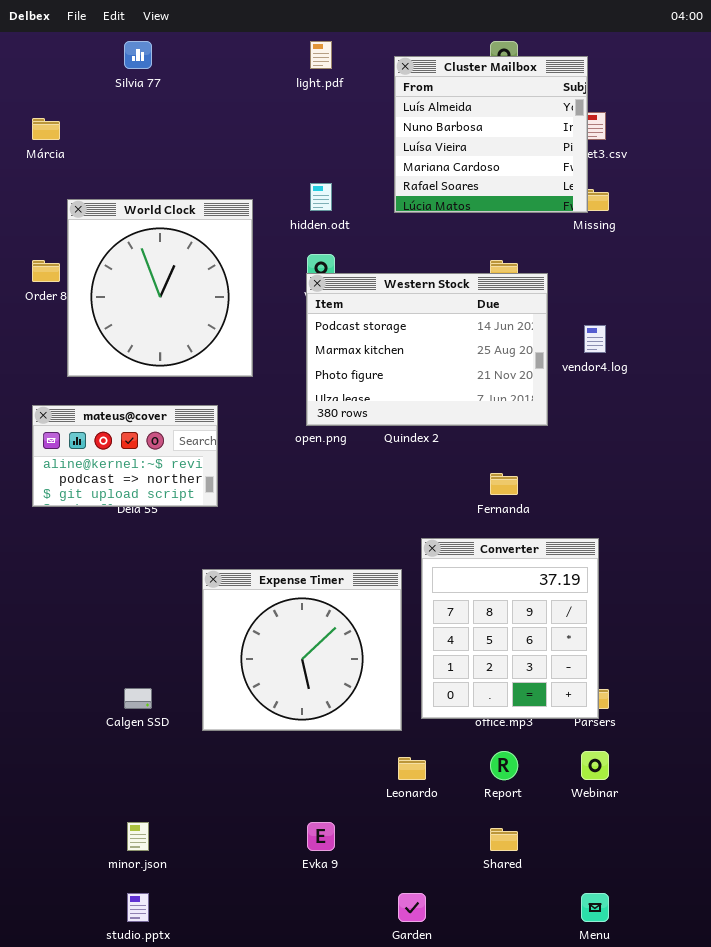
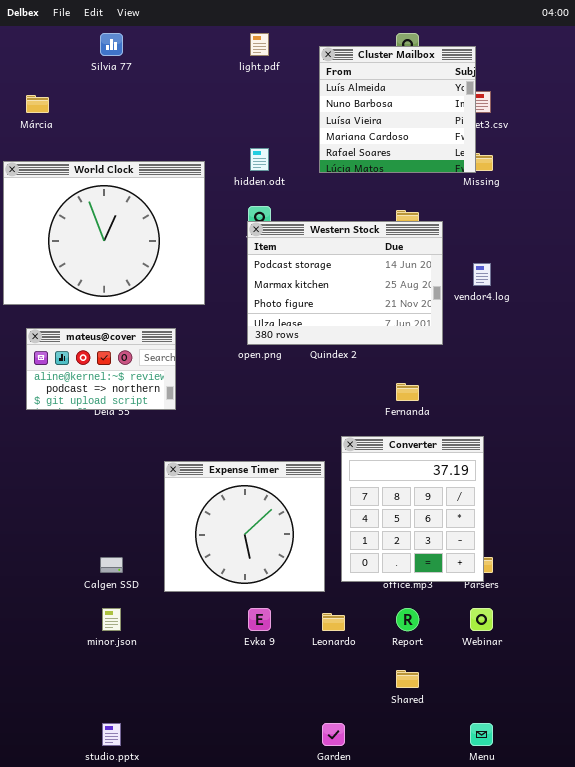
World Clock: [67,199,253,377] -> [3,161,205,305], resized
minor.json: [127,822,149,851] -> [102,608,121,631], moved
Evka 9: [307,822,335,851] -> [248,608,271,631], moved

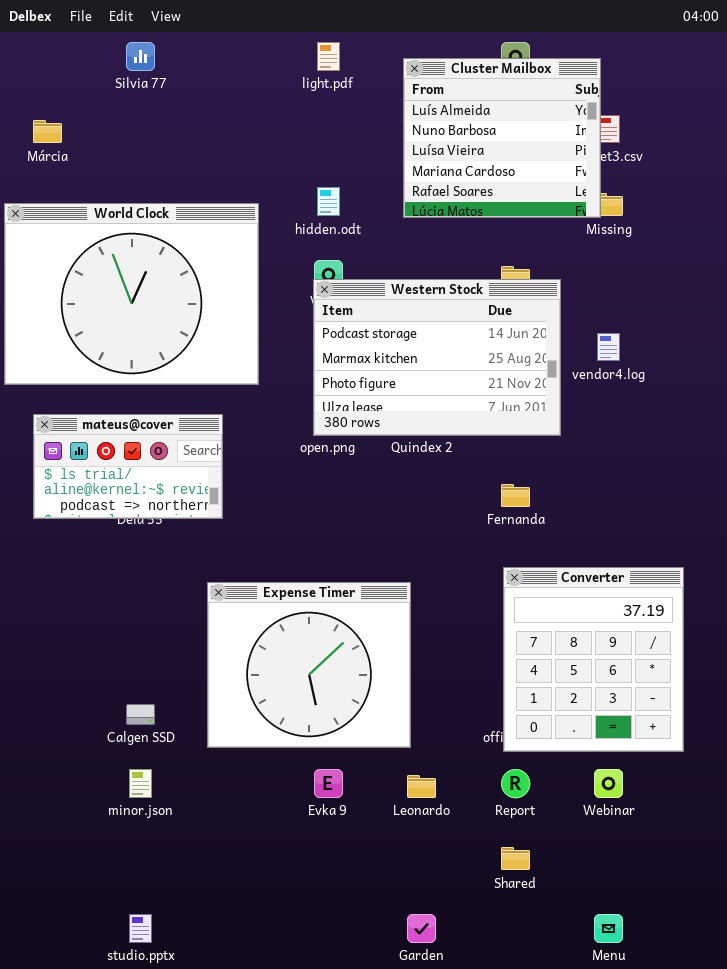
mateus@cover: [26,328,176,410] -> [33,414,223,519], scrolled up 1 row
Converter: [341,436,484,582] -> [503,567,684,752], moved

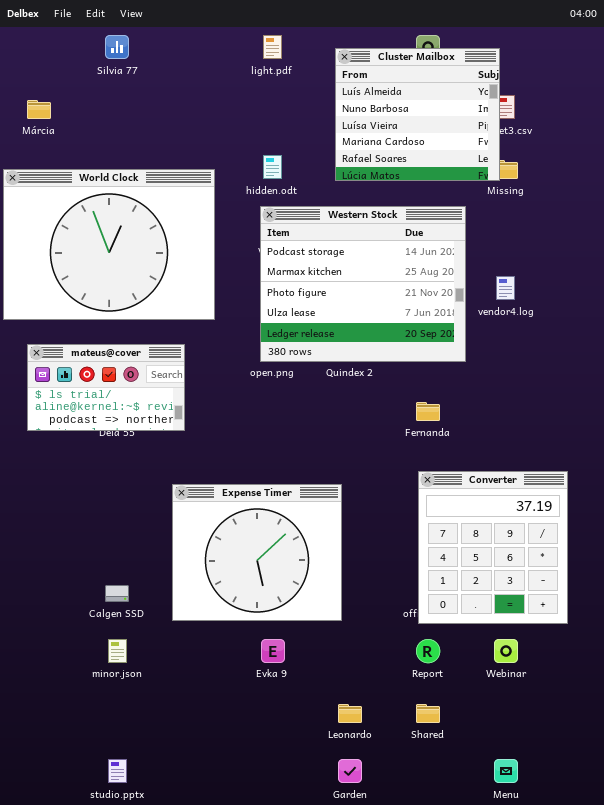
Western Stock: [313,279,561,436] -> [260,206,466,362], resized
Leonardo: [407,775,436,798] -> [338,704,362,723], moved

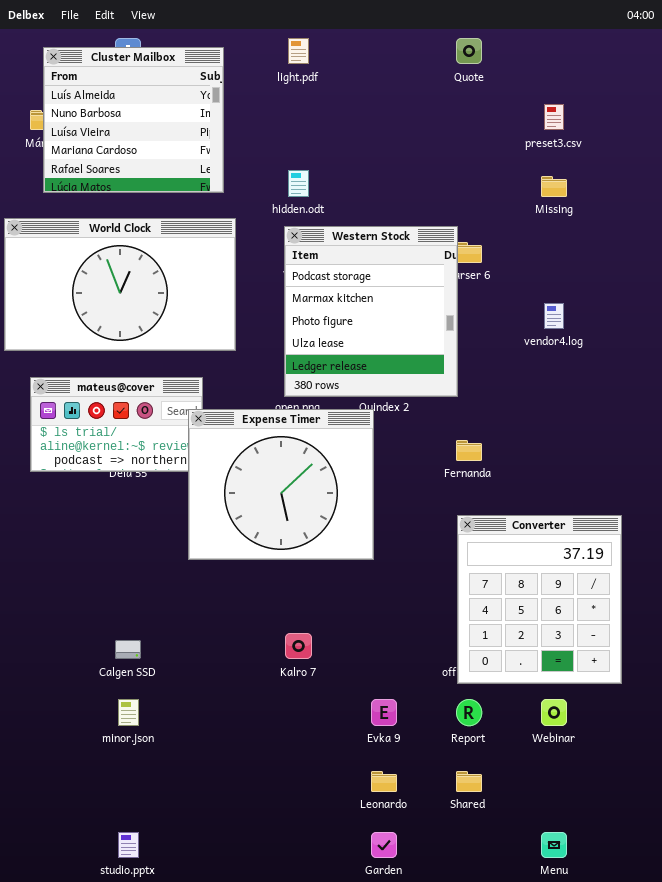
Cluster Mailbox: [335,48,500,181] -> [43,47,224,193], moved
World Clock: [3,169,215,320] -> [4,218,236,351], resized
Western Stock: [260,206,466,362] -> [284,226,458,397], resized
Expense Timer: [172,484,342,621] -> [188,409,374,560], moved
Evka 9: [261,639,285,663] -> [371,699,397,726], moved

